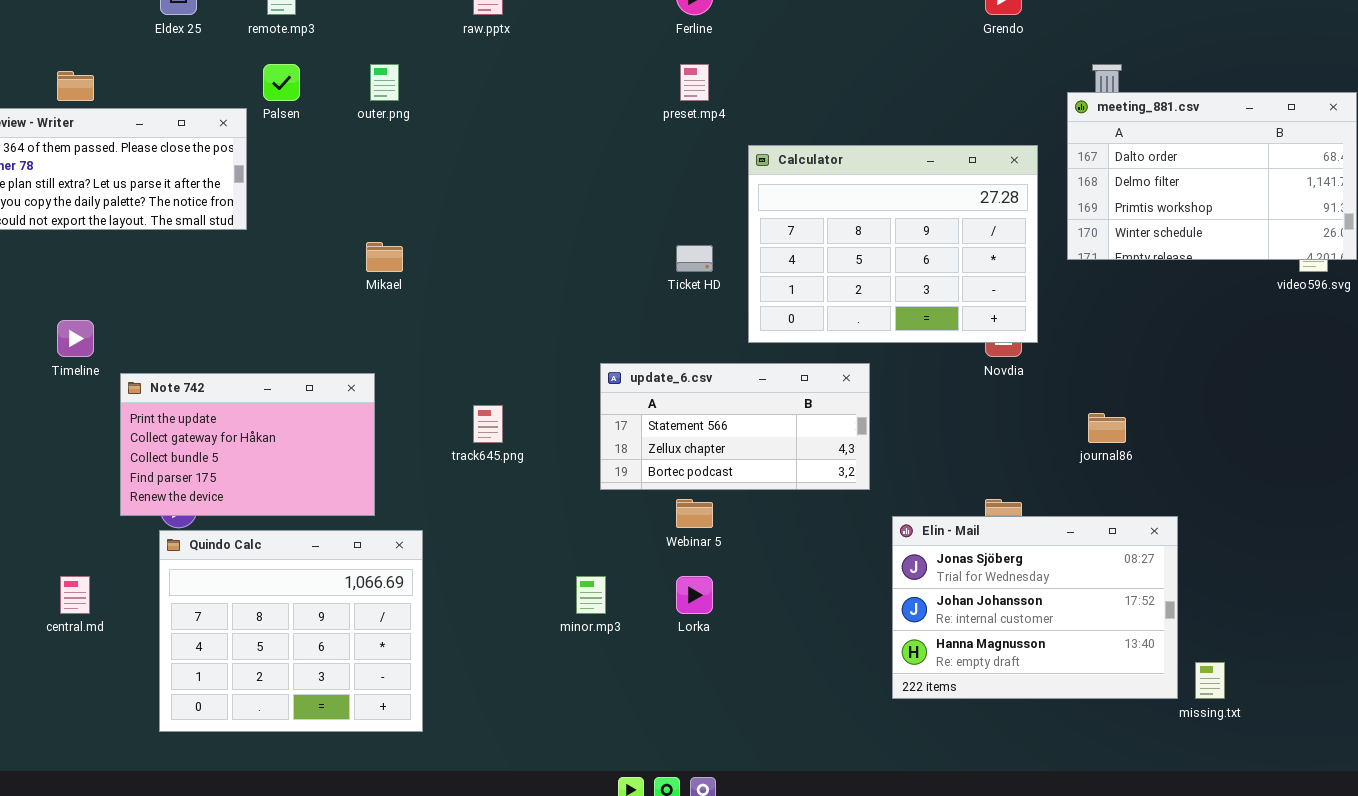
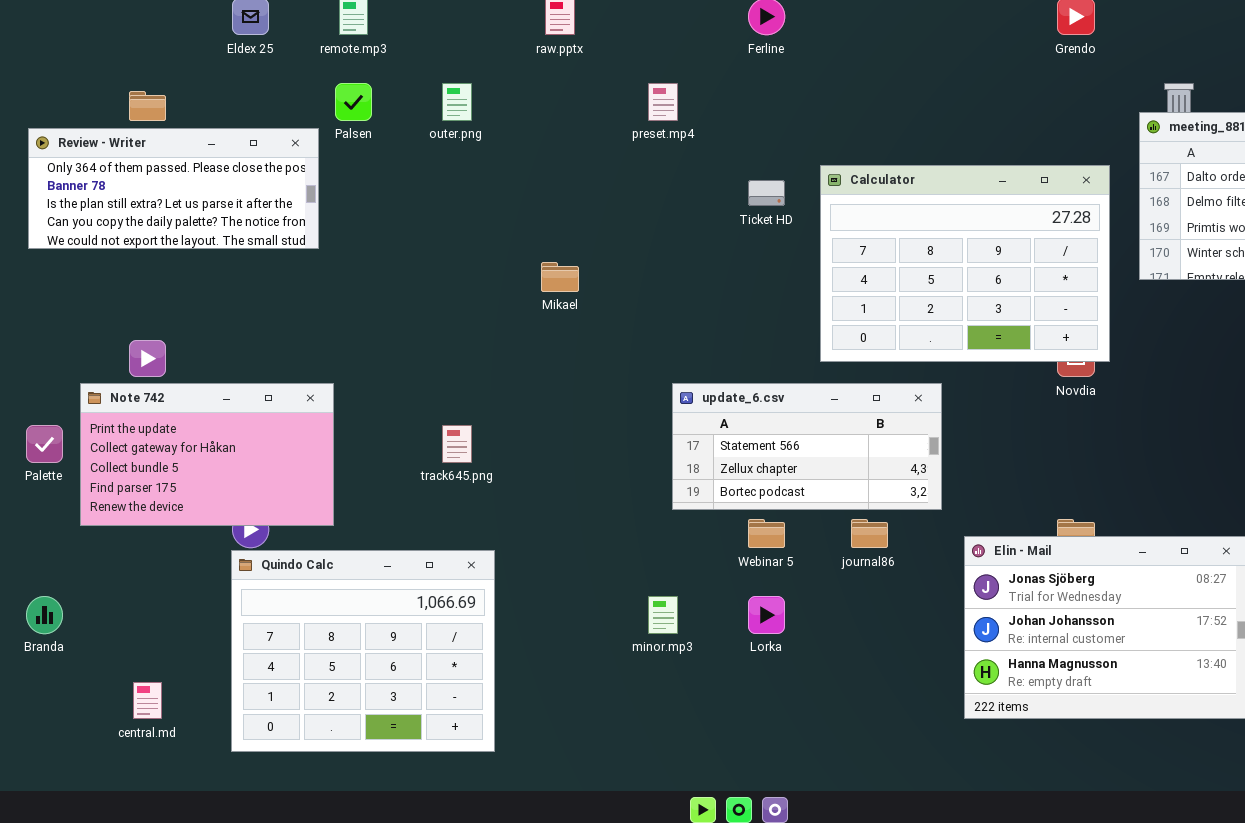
preset.mp4: [680,64,709,101] -> [648,83,678,121], moved
Mikael: [366,242,403,272] -> [541,262,579,292], moved
Ticket HD: [676,245,713,272] -> [748,180,785,206], moved
Note 742: [120,373,375,516] -> [80,383,334,526], moved
track645.png: [473,405,503,443] -> [442,425,472,463], moved
journal86: [1088,413,1126,443] -> [851,519,888,548], moved
central.md: [60,576,90,614] -> [133,682,162,719], moved

